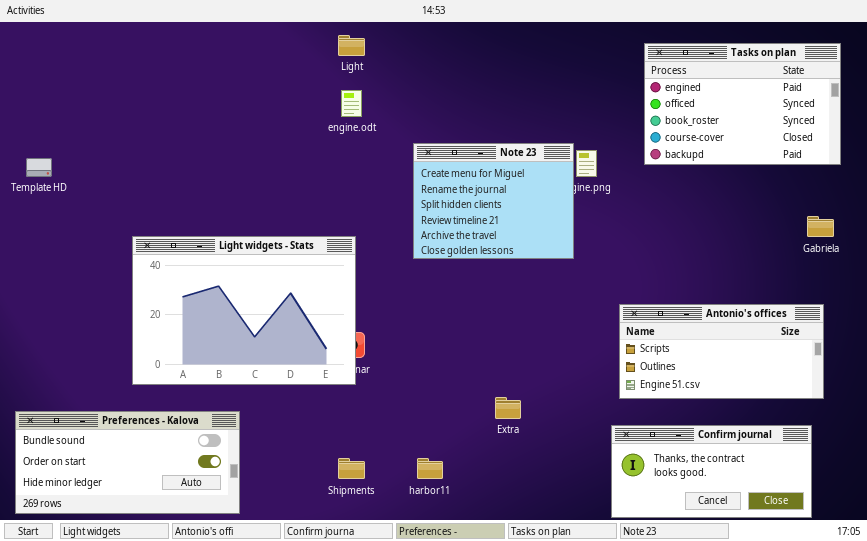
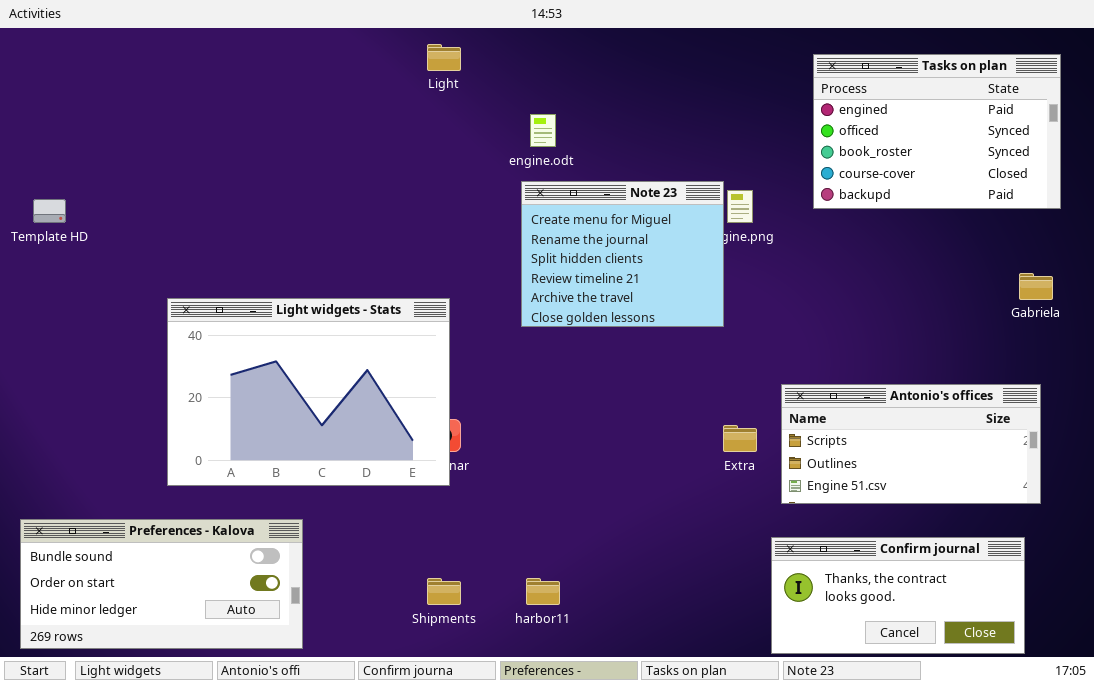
engine.odt: [341,90,362,117] -> [530,114,556,147], moved
Extra: [495,397,521,419] -> [723,425,757,452], moved

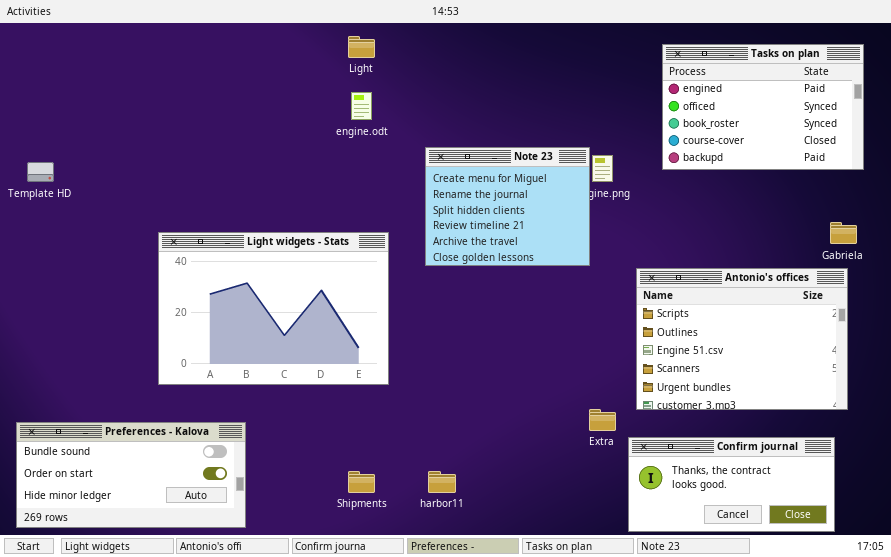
engine.odt: [530,114,556,147] -> [351,92,372,120], moved
Light widgets - Stats: [167,298,450,486] -> [158,232,389,385], moved
Antonio's offices: [781,384,1041,504] -> [636,268,848,410], resized
Extra: [723,425,757,452] -> [589,409,616,431], moved

